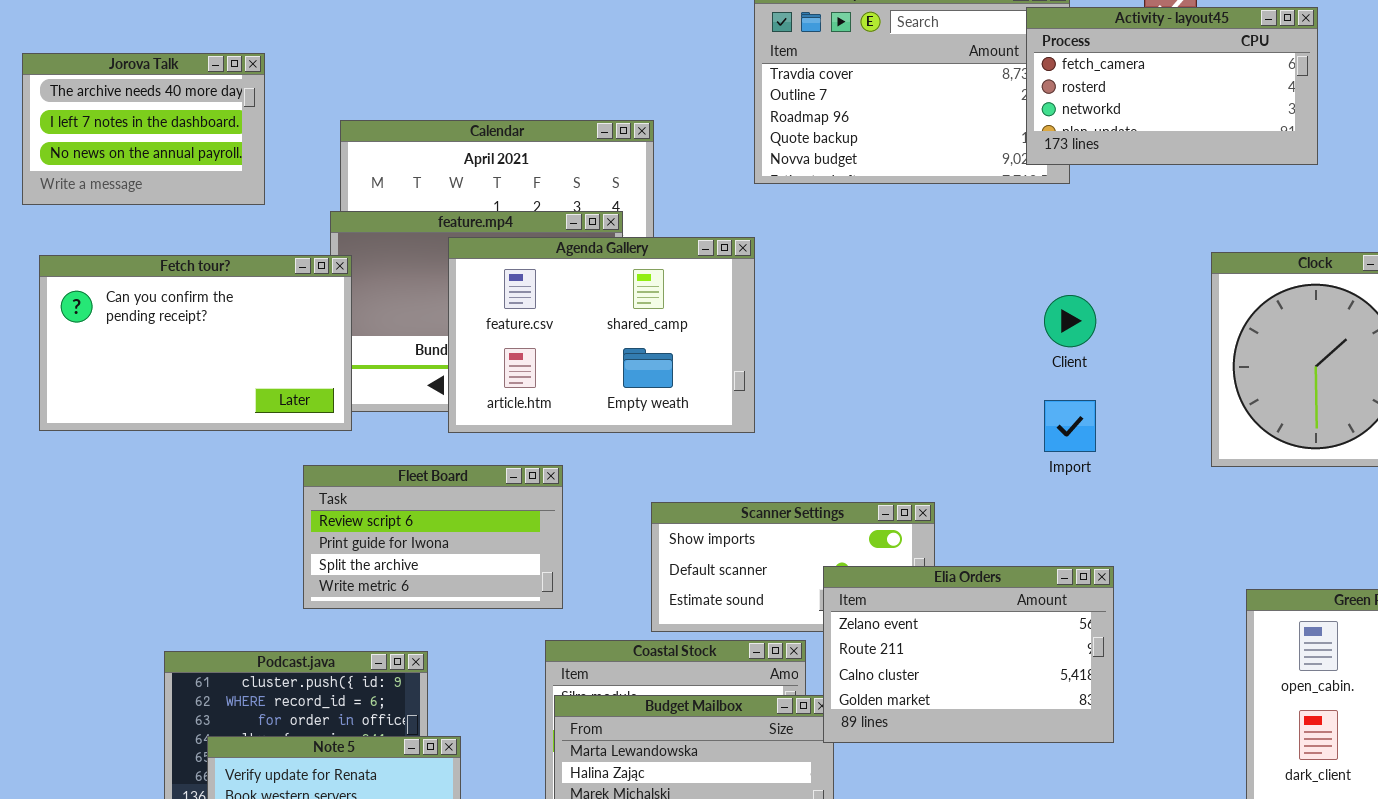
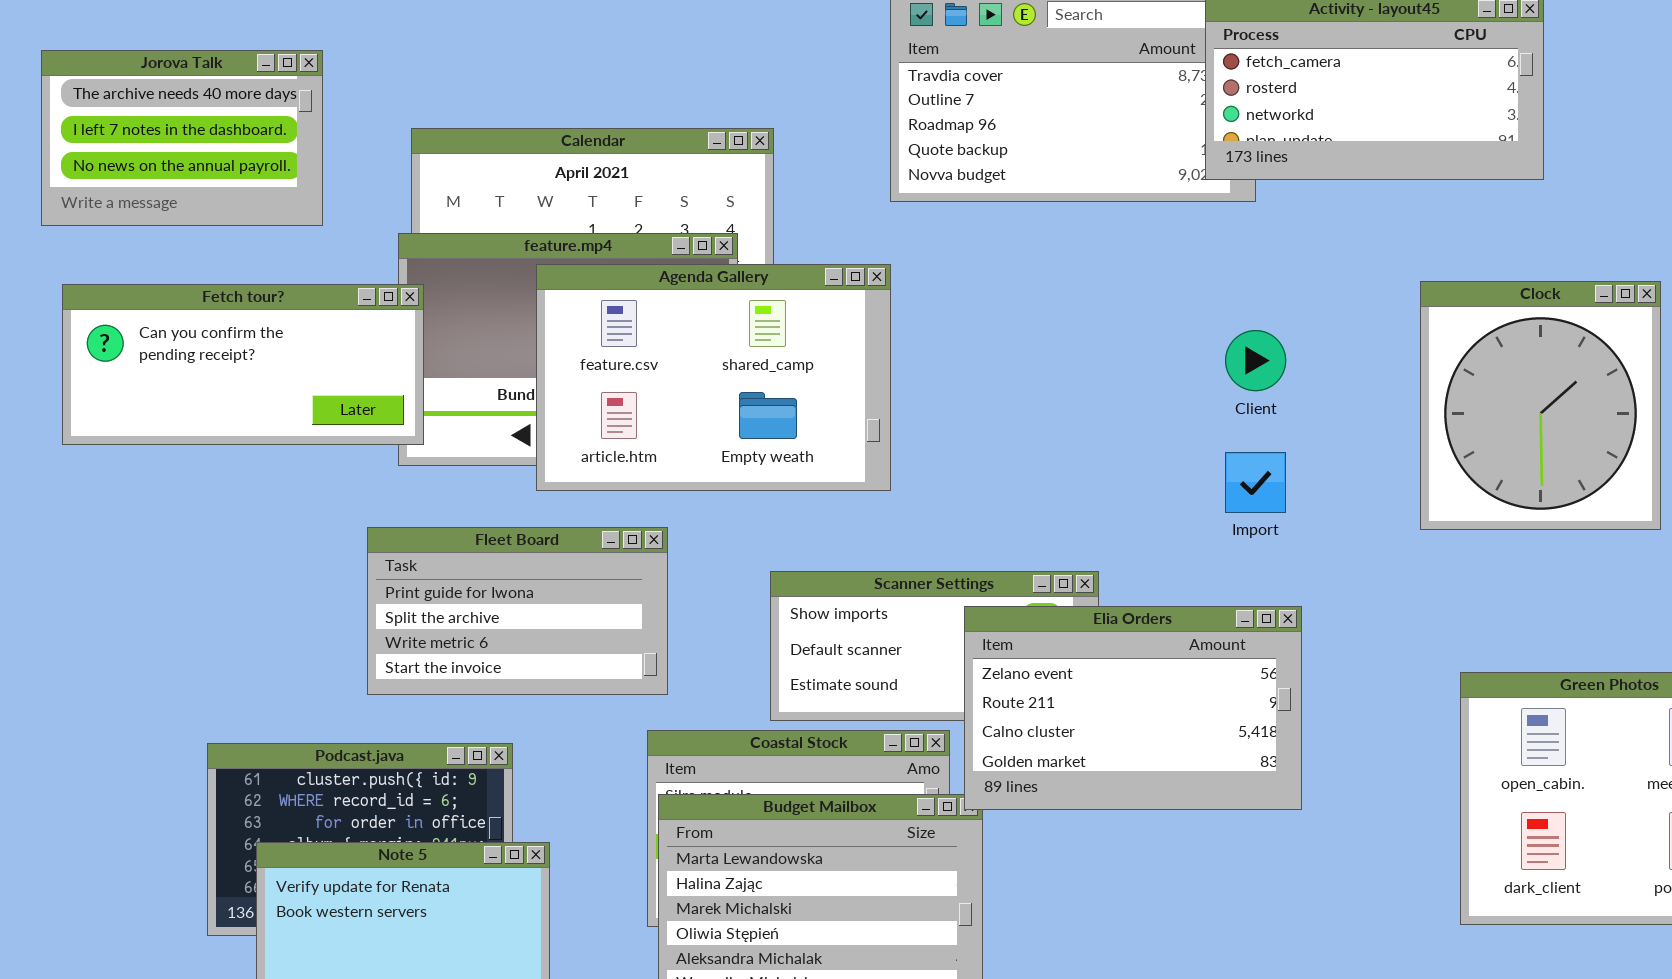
Fetch tour?: [39,255,352,431] -> [62,284,424,445], resized
Fleet Board: [303,465,563,609] -> [367,527,668,695], scrolled down 1 row
Elia Orders: [823,566,1114,743] -> [964,606,1302,810], moved

